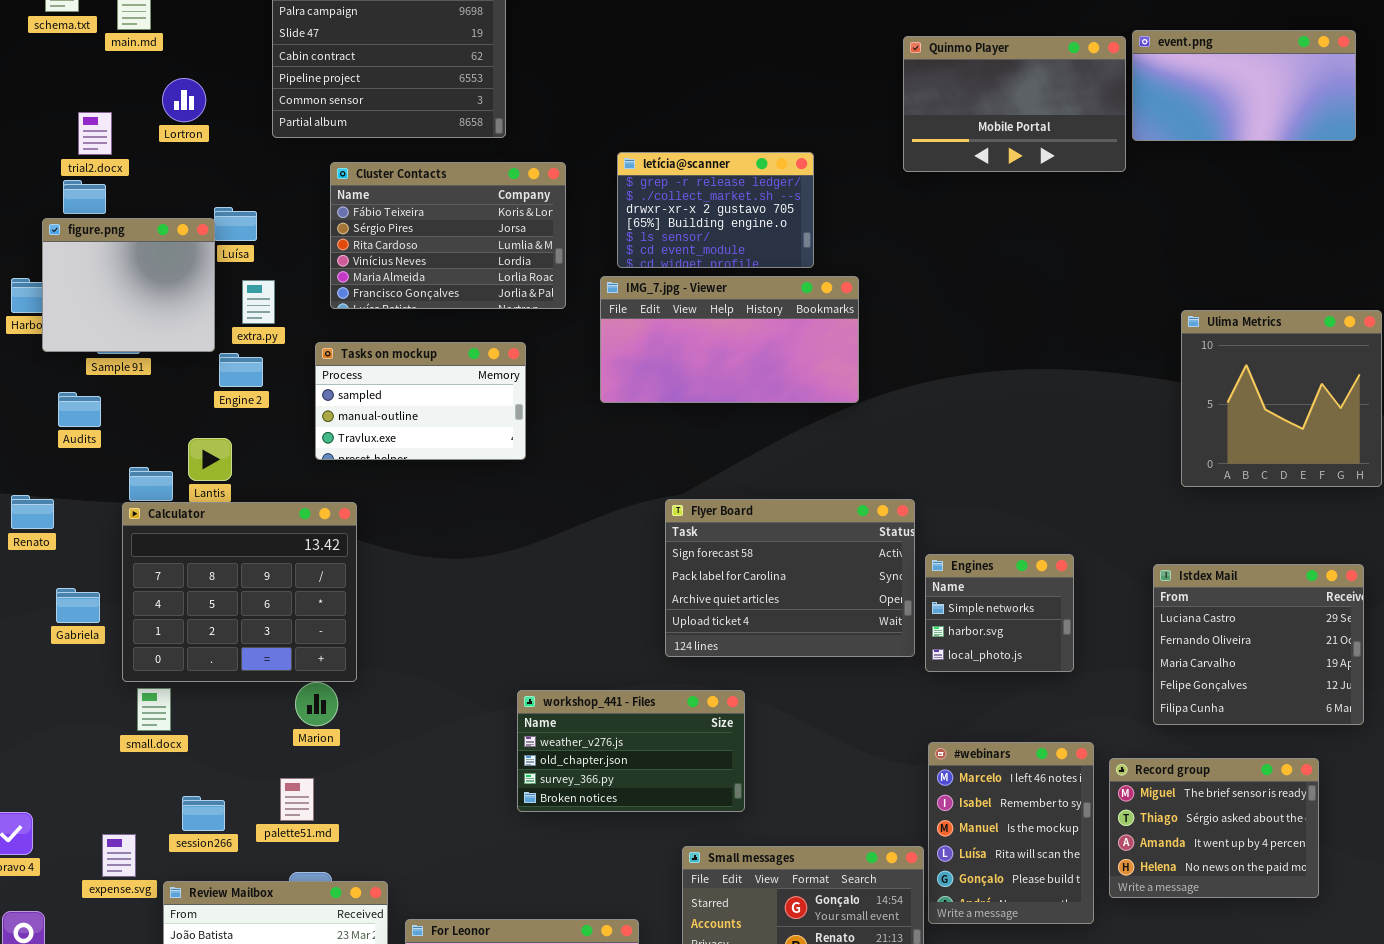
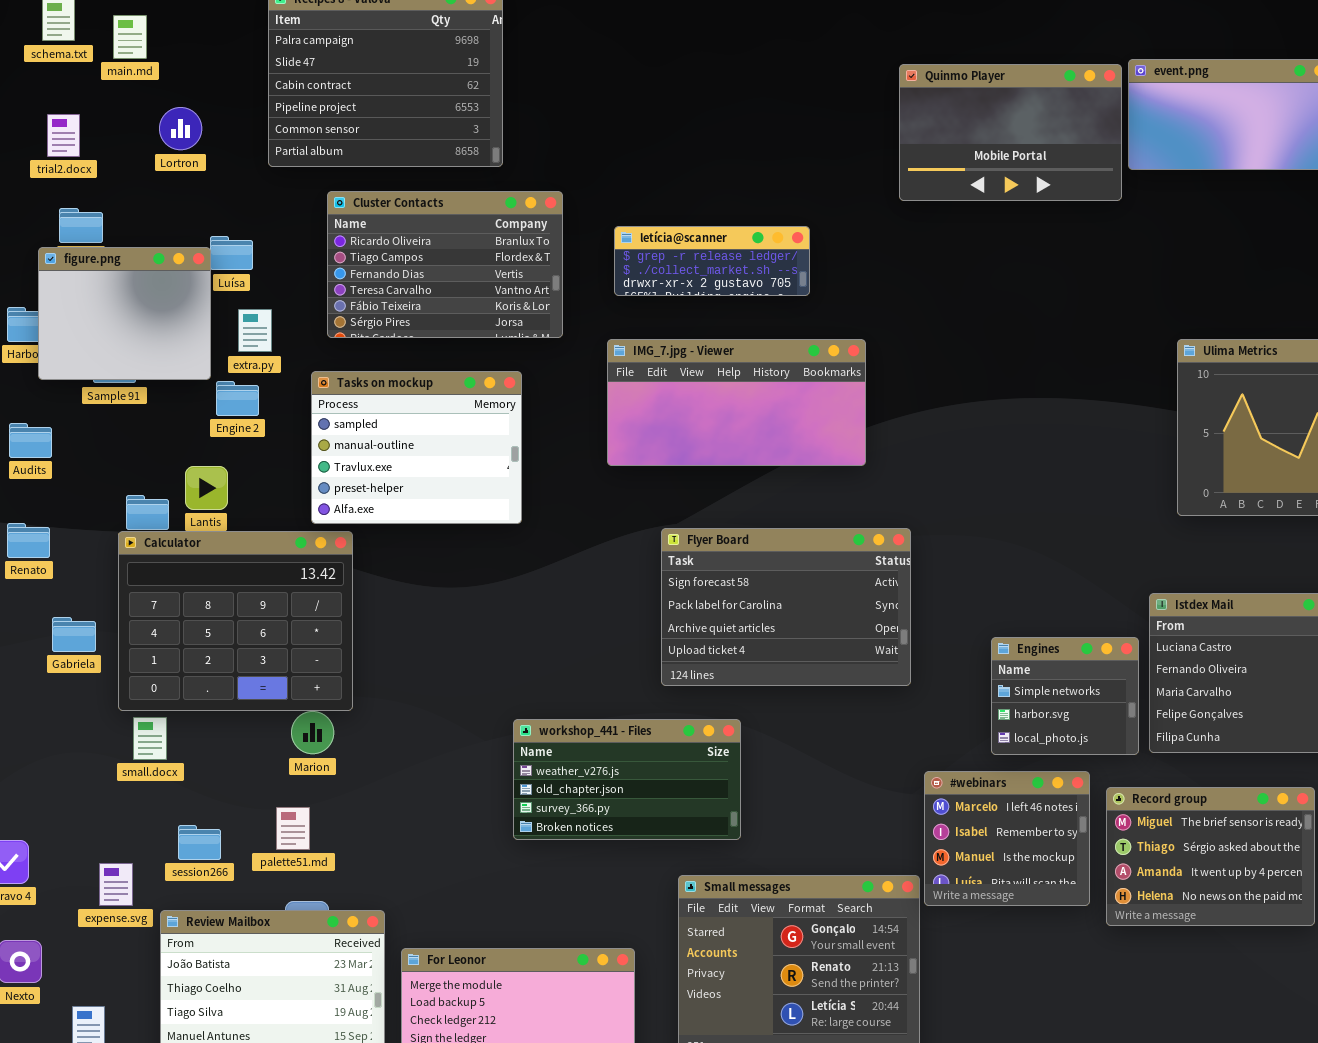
trial2.docx: [78,112,112,155] -> [47,114,80,157], moved
letícia@scanner: [617,152,814,268] -> [614,226,810,296], resized
Cluster Contacts: [330,162,566,309] -> [327,191,563,338], scrolled up 4 rows
IMG_7.jpg - Viewer: [600,276,859,403] -> [607,339,866,466], moved
Tasks on mockup: [315,342,526,460] -> [311,371,522,524], resized
Audits: [58,392,101,427] -> [9,423,52,458], moved
Engines: [925,554,1074,672] -> [991,637,1139,755], moved
#webinars: [928,742,1094,924] -> [924,771,1090,906], resized

